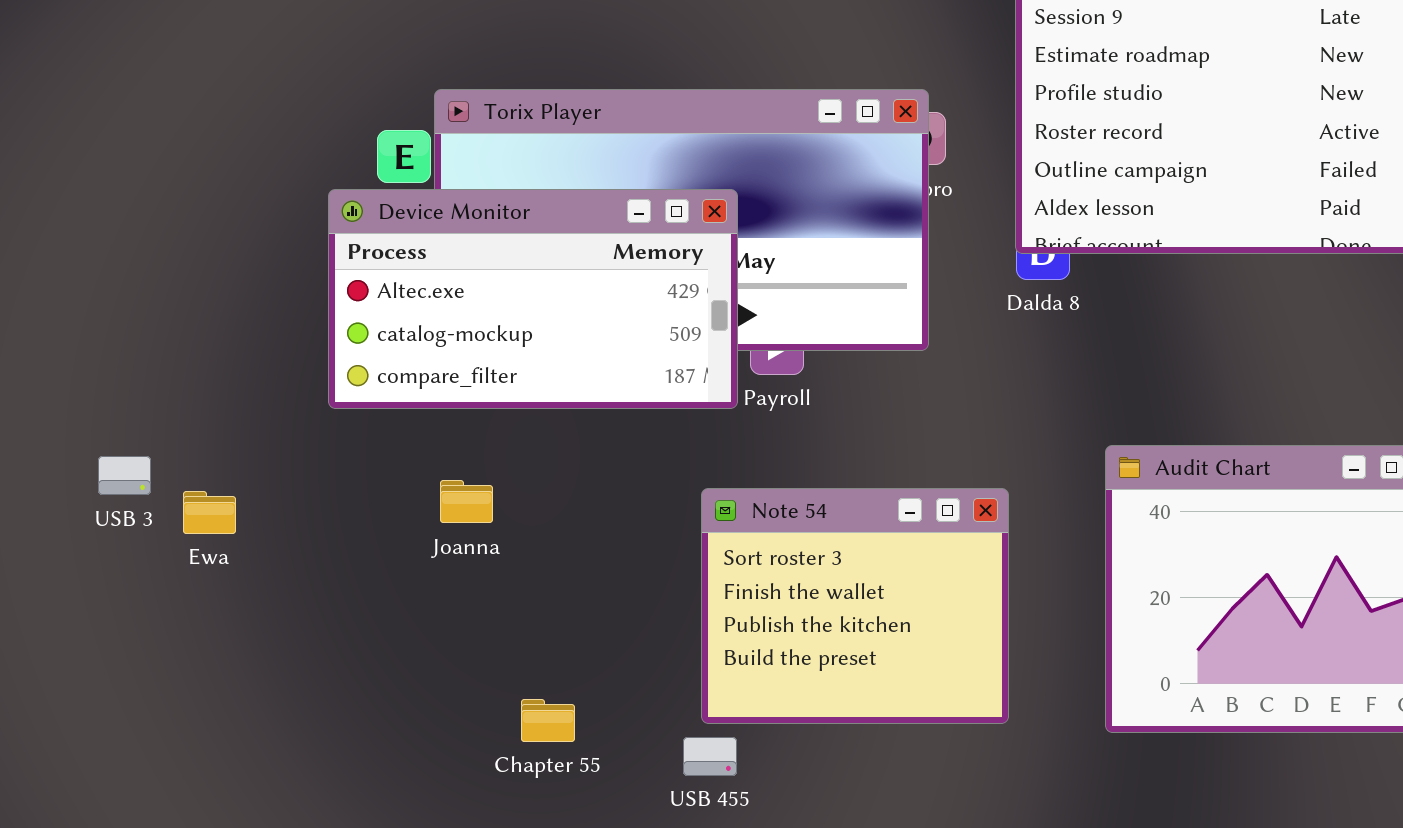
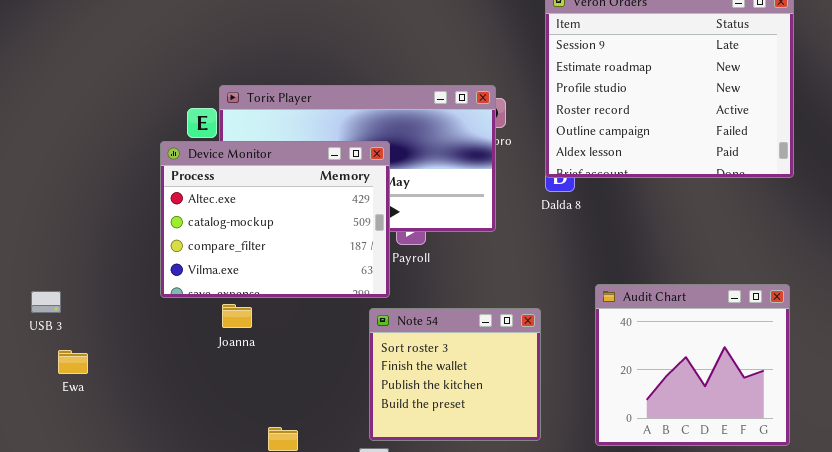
Device Monitor: [328,189,738,409] -> [160,141,390,298], resized
Ewa: [183,491,236,534] -> [58,350,88,374], moved

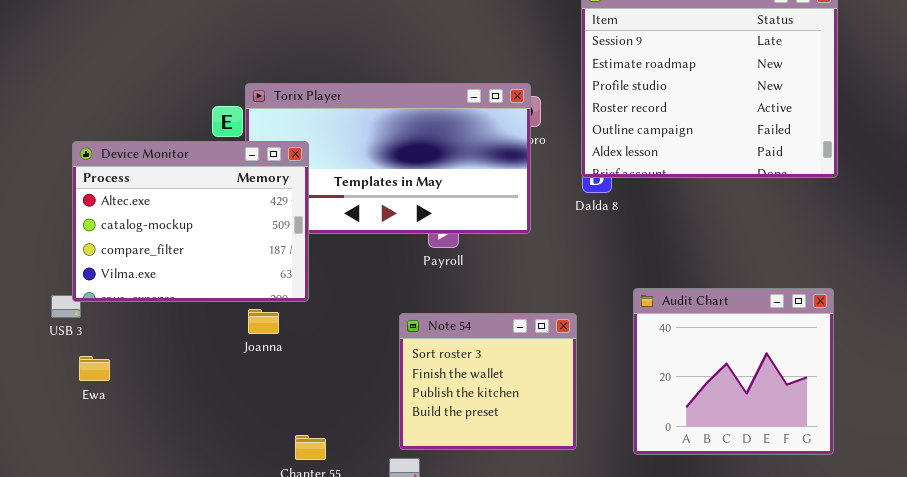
Device Monitor: [160,141,390,298] -> [72,141,309,302], moved

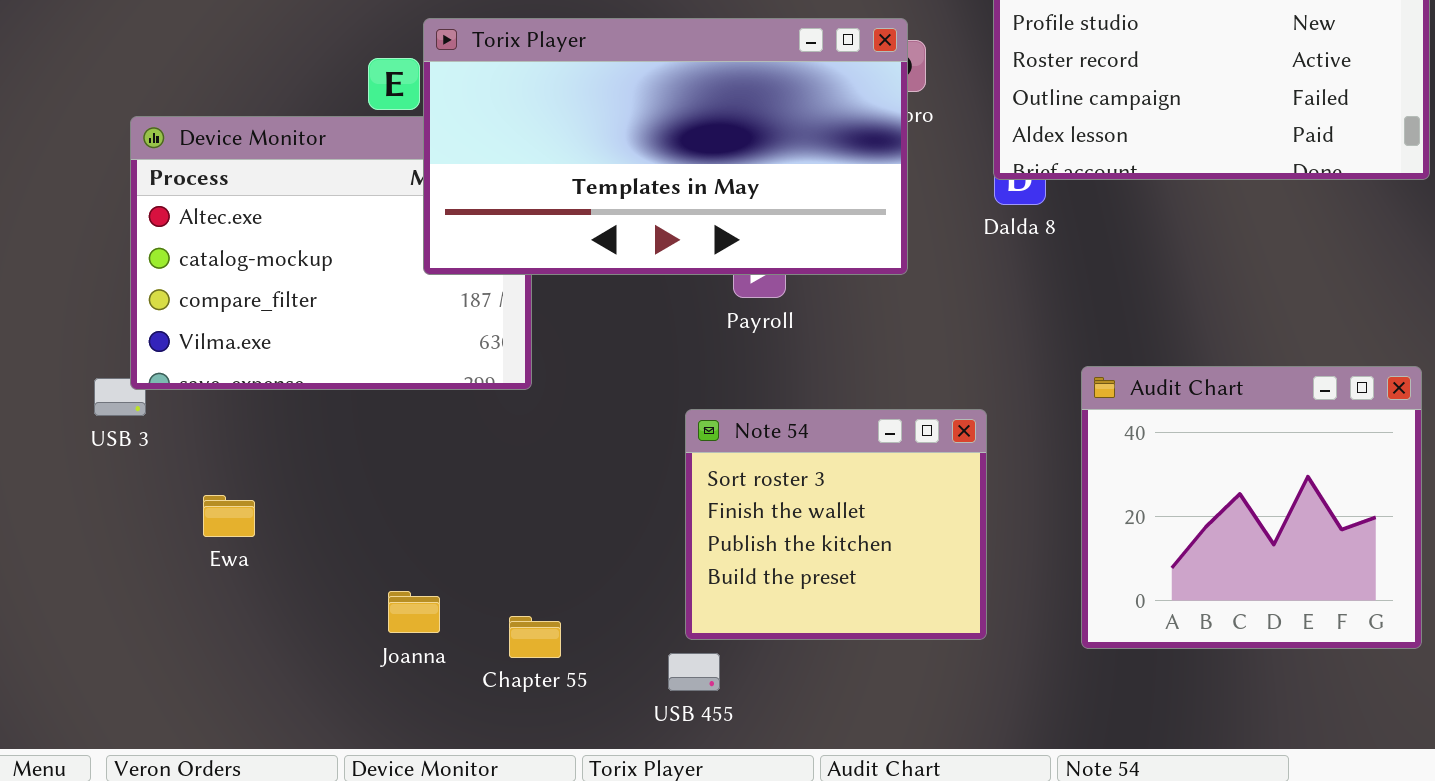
Torix Player: [245,83,531,234] -> [423,18,908,275], raised
Joanna: [248,309,279,334] -> [388,591,440,633], moved
Ewa: [79,356,110,381] -> [203,495,255,537], moved

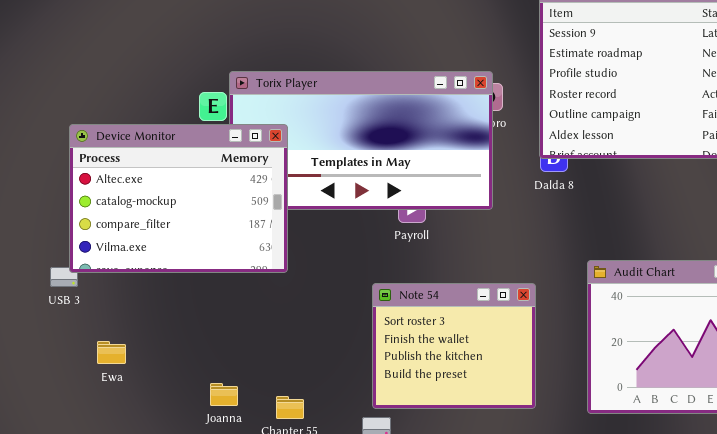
Device Monitor: [130,116,532,390] -> [69,124,288,273], raised
Ewa: [203,495,255,537] -> [97,341,126,364], moved

